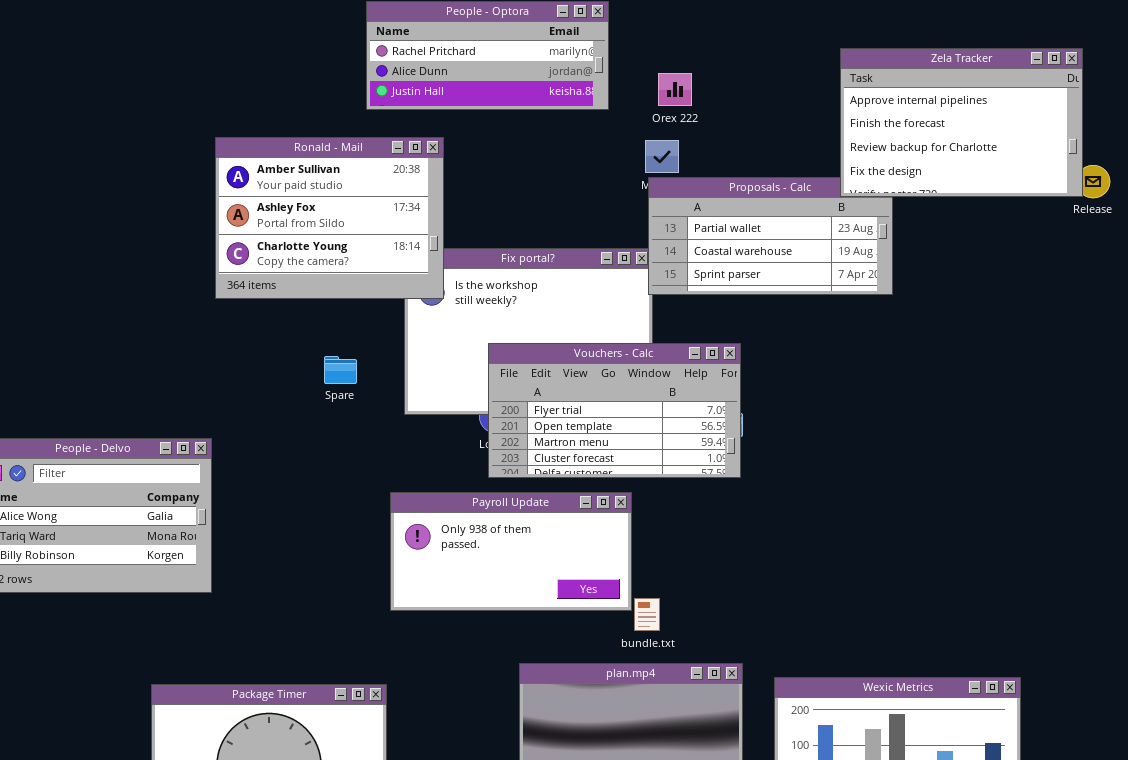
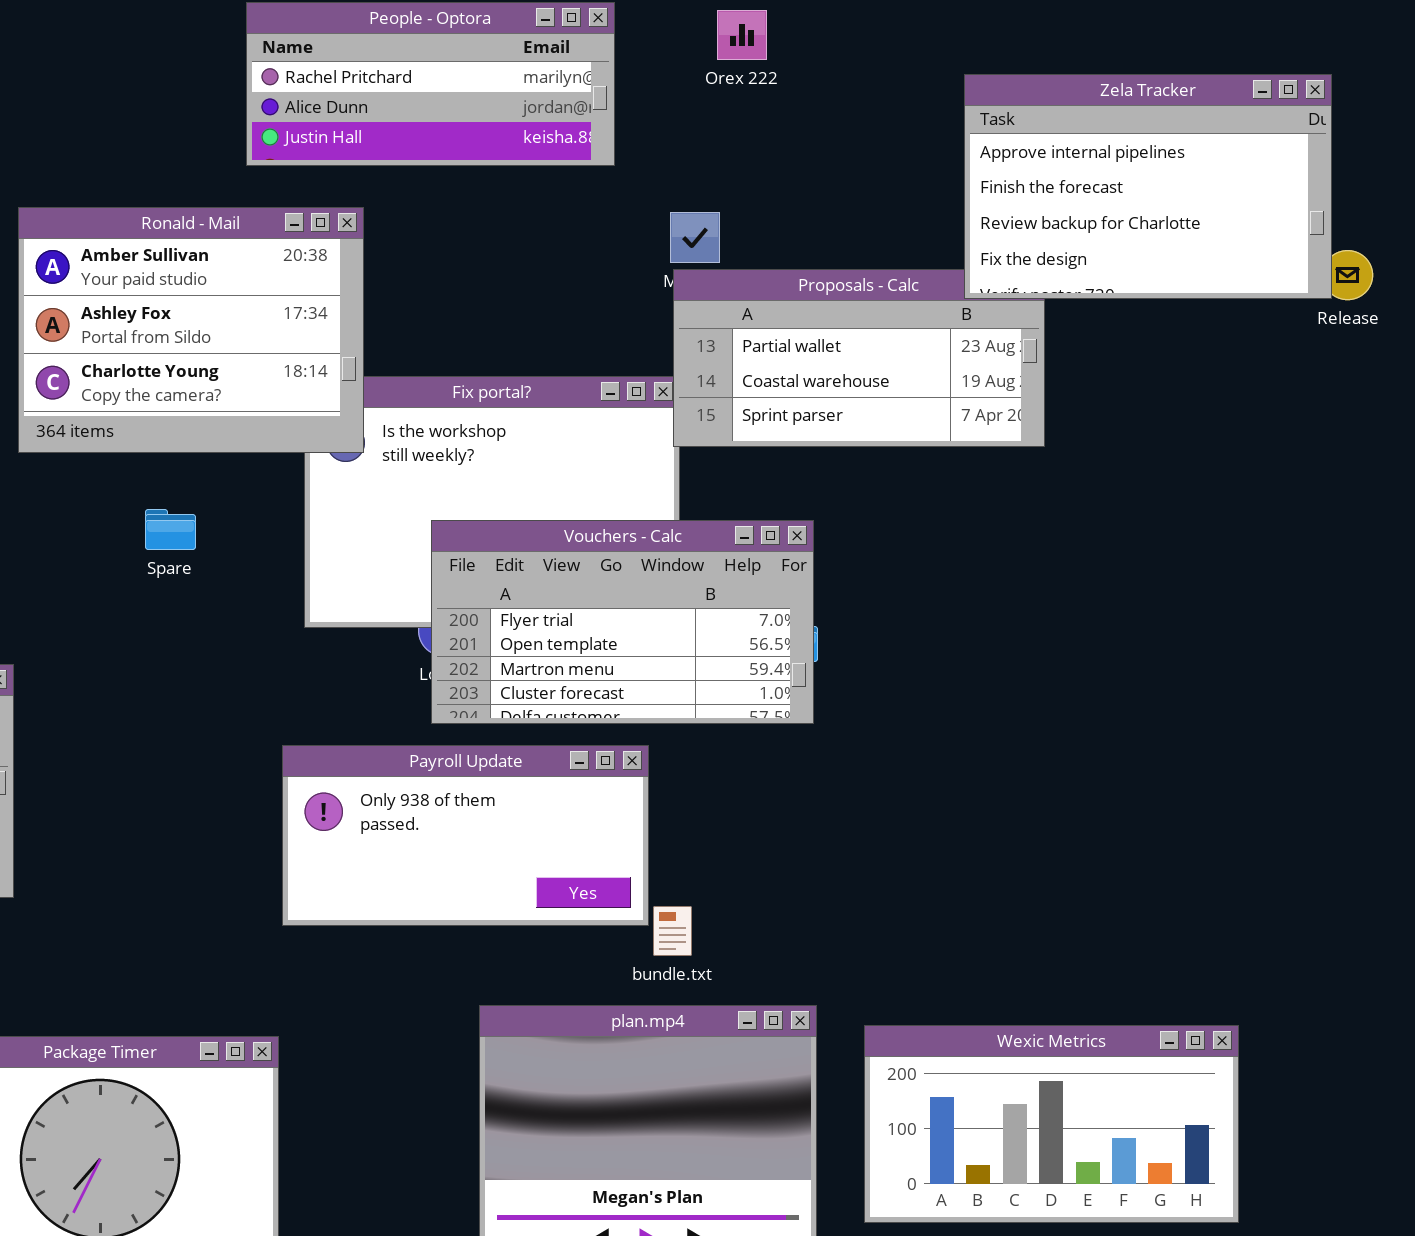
Orex 222: [658,73,692,106] -> [717,10,767,60], moved
Spare: [324,356,357,384] -> [145,509,196,550], moved

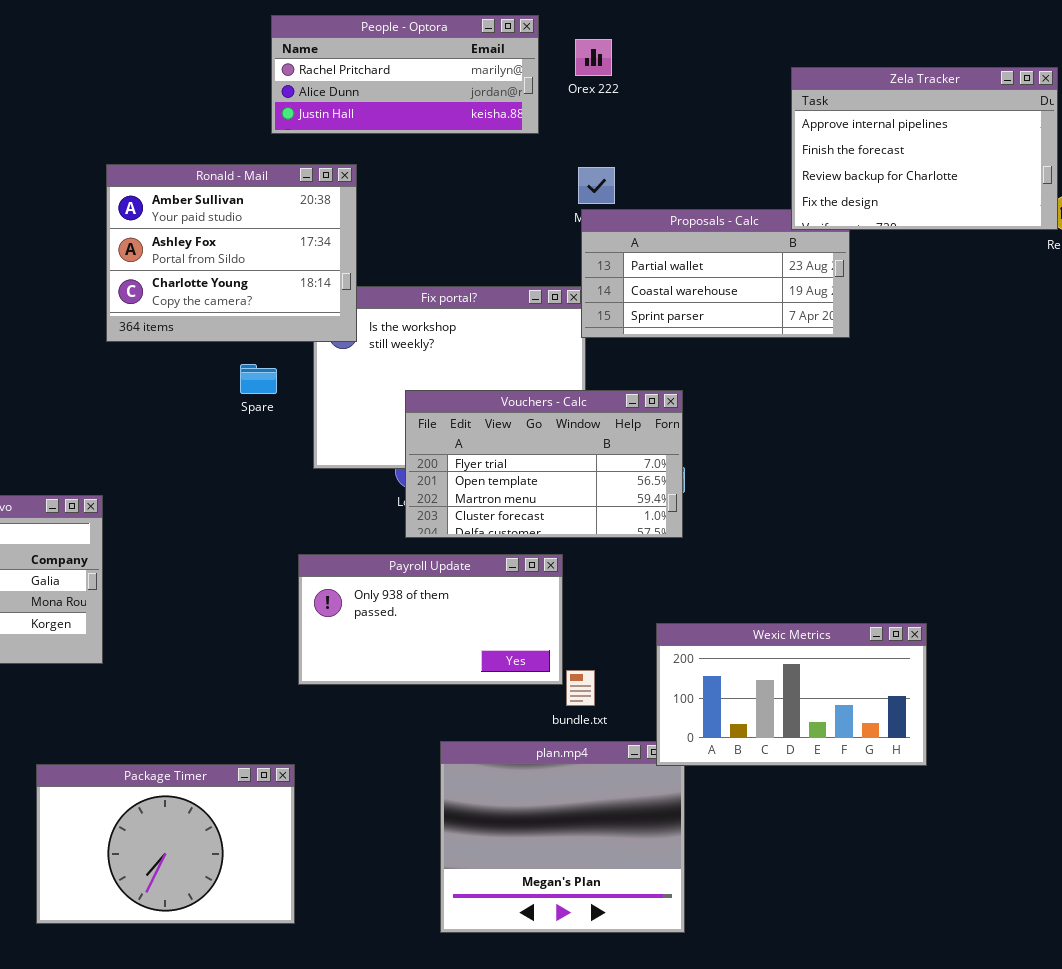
Orex 222: [717,10,767,60] -> [575,39,612,76], moved
Spare: [145,509,196,550] -> [240,364,277,394], moved
Wexic Metrics: [864,1025,1239,1223] -> [656,623,927,766], moved

